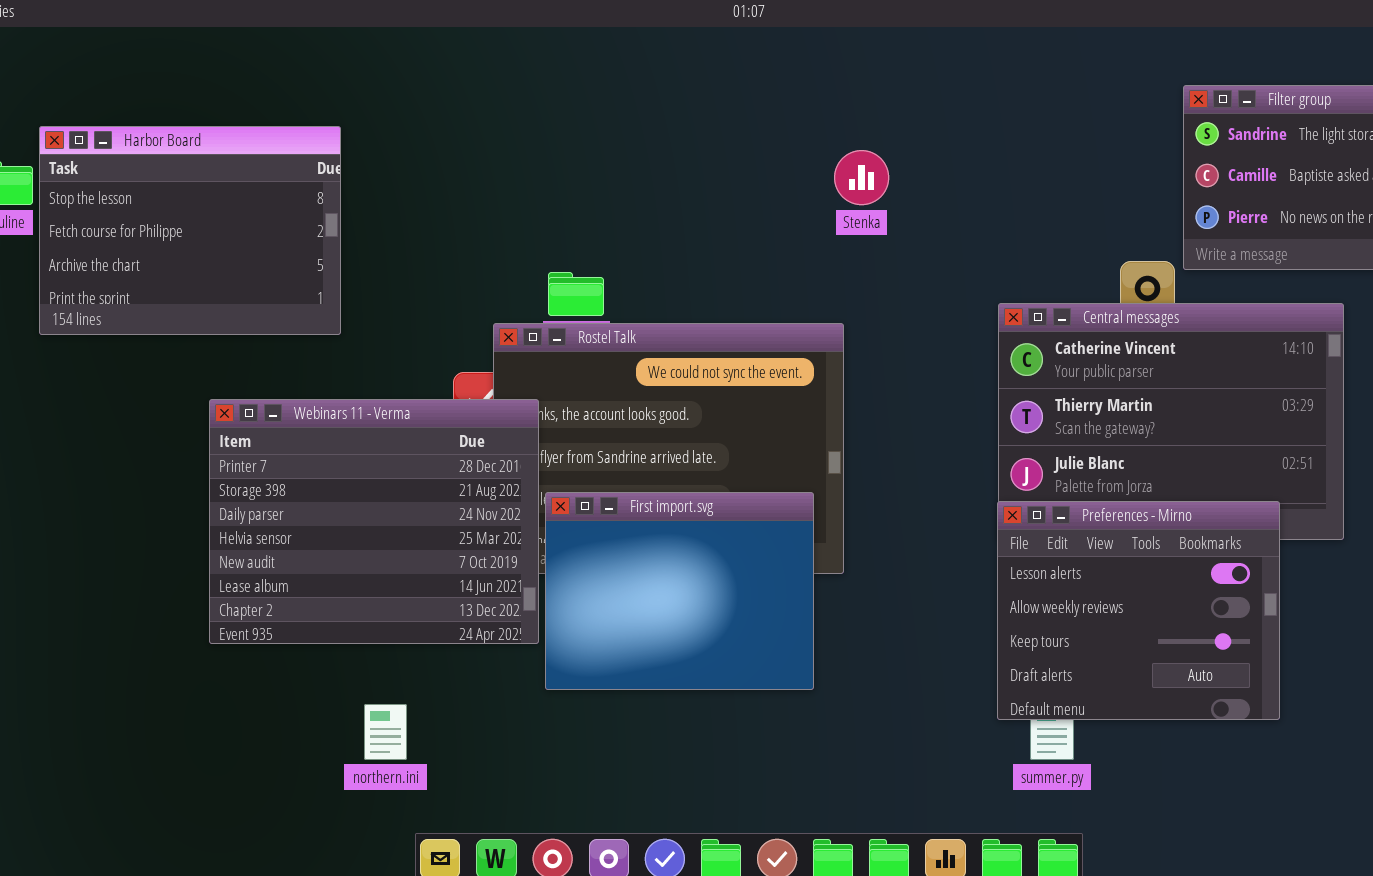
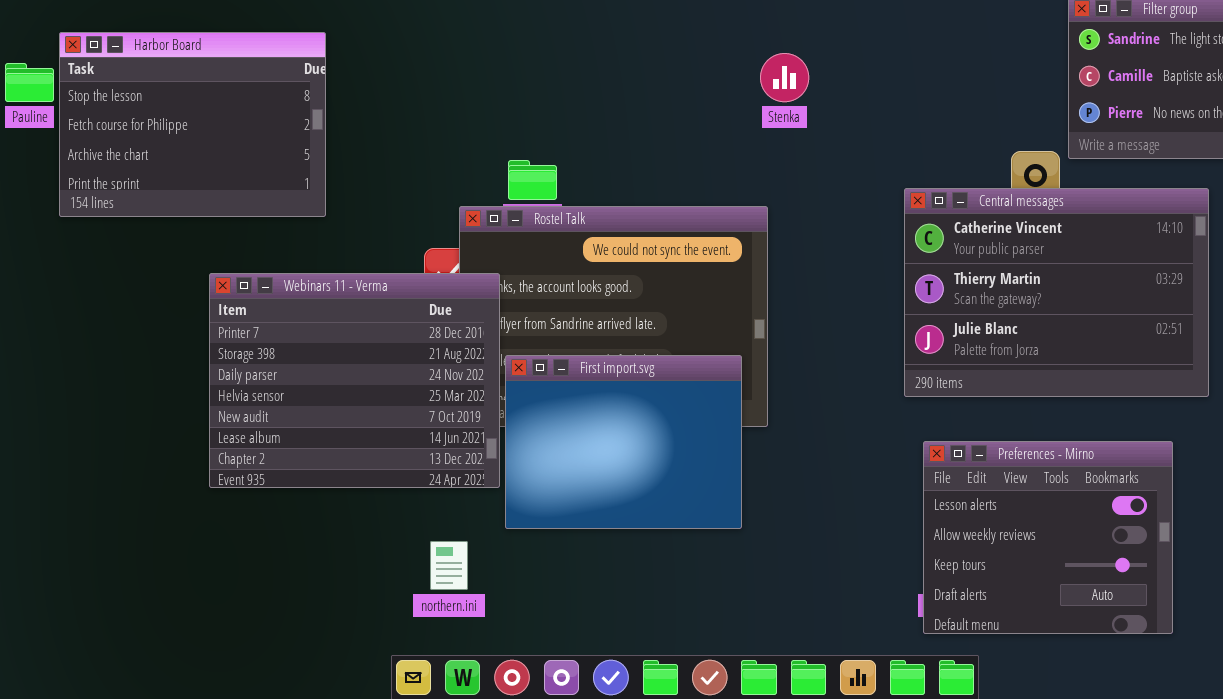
Preferences - Mirno: [997,501,1280,720] -> [923,441,1173,634], moved
northern.ini: [364,704,407,760] -> [430,541,468,590], moved

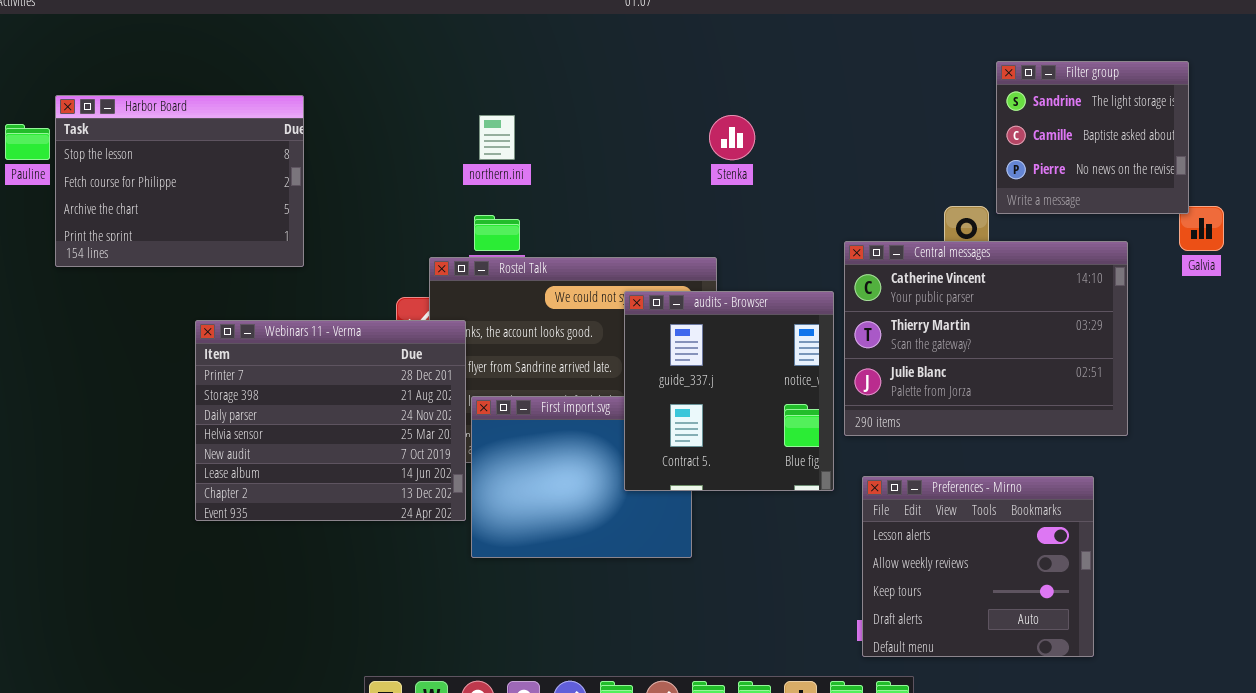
audits - Browser: none -> [624,291,834,491], opened
northern.ini: [430,541,468,590] -> [479,115,515,160], moved

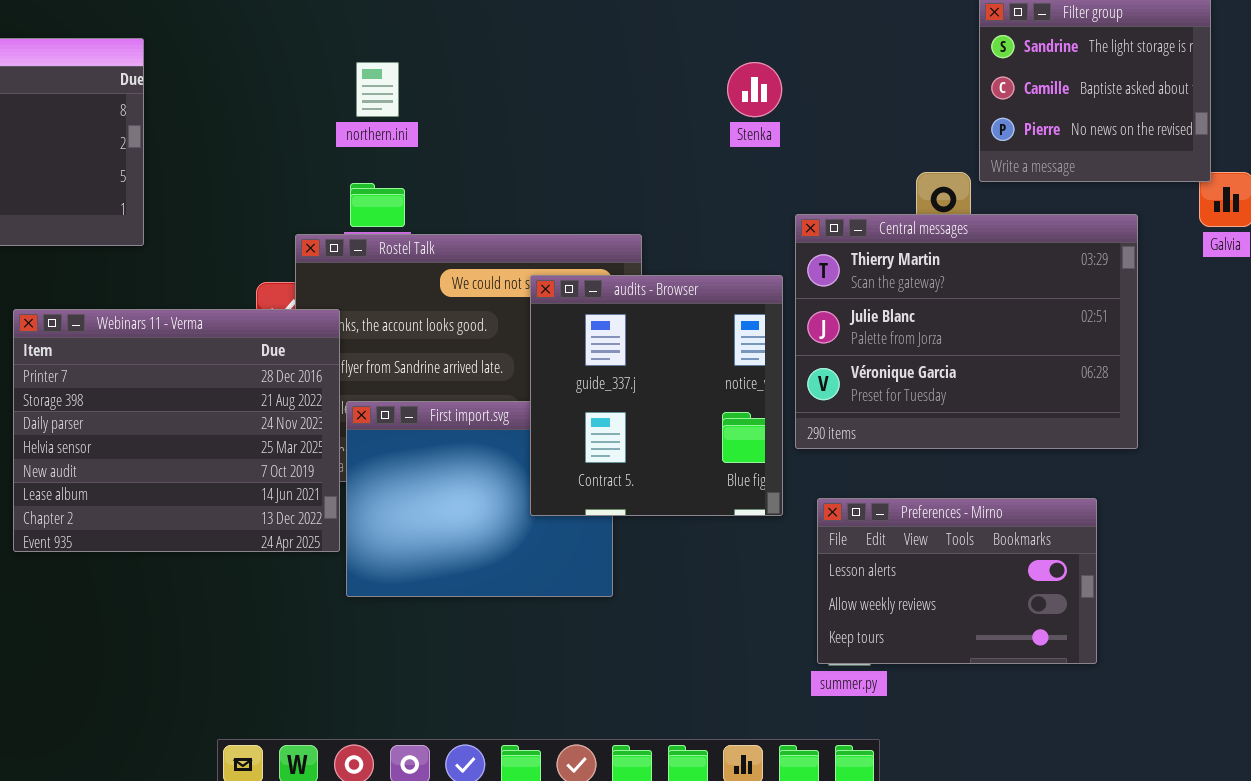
Stenka: [709,115,755,160] -> [727,62,782,117], moved
Central messages: [844,241,1128,436] -> [795,214,1138,449], scrolled down 1 row
Preferences - Mirno: [862,476,1094,657] -> [817,498,1097,664], resized

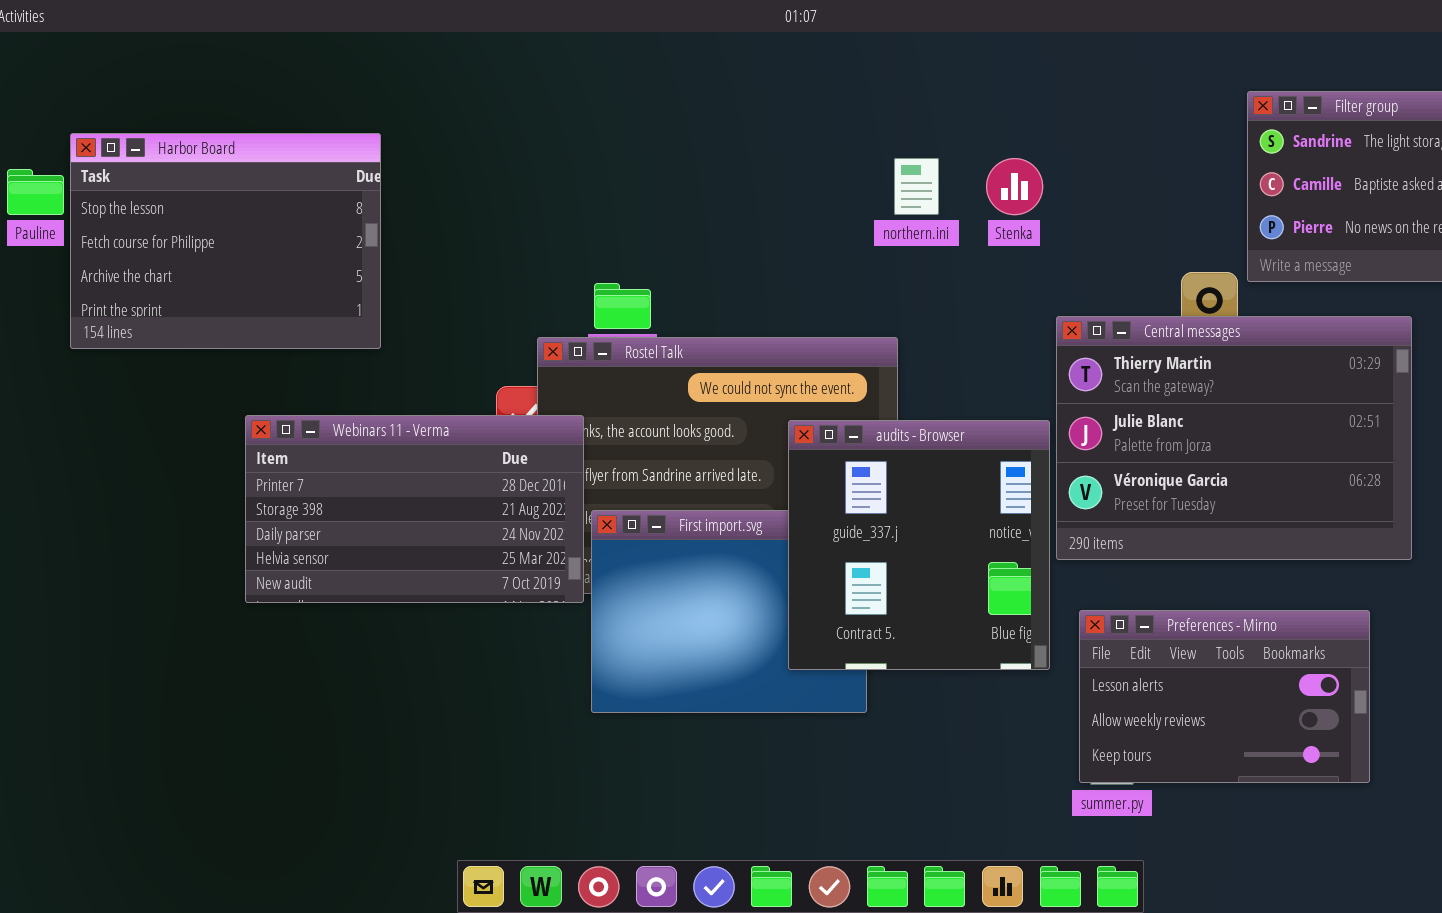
northern.ini: [356,62,399,117] -> [894,158,939,215], moved
audits - Browser: [530,275,783,516] -> [788,420,1050,670], moved
Webinars 11 - Verma: [13,309,340,552] -> [245,415,584,603], resized

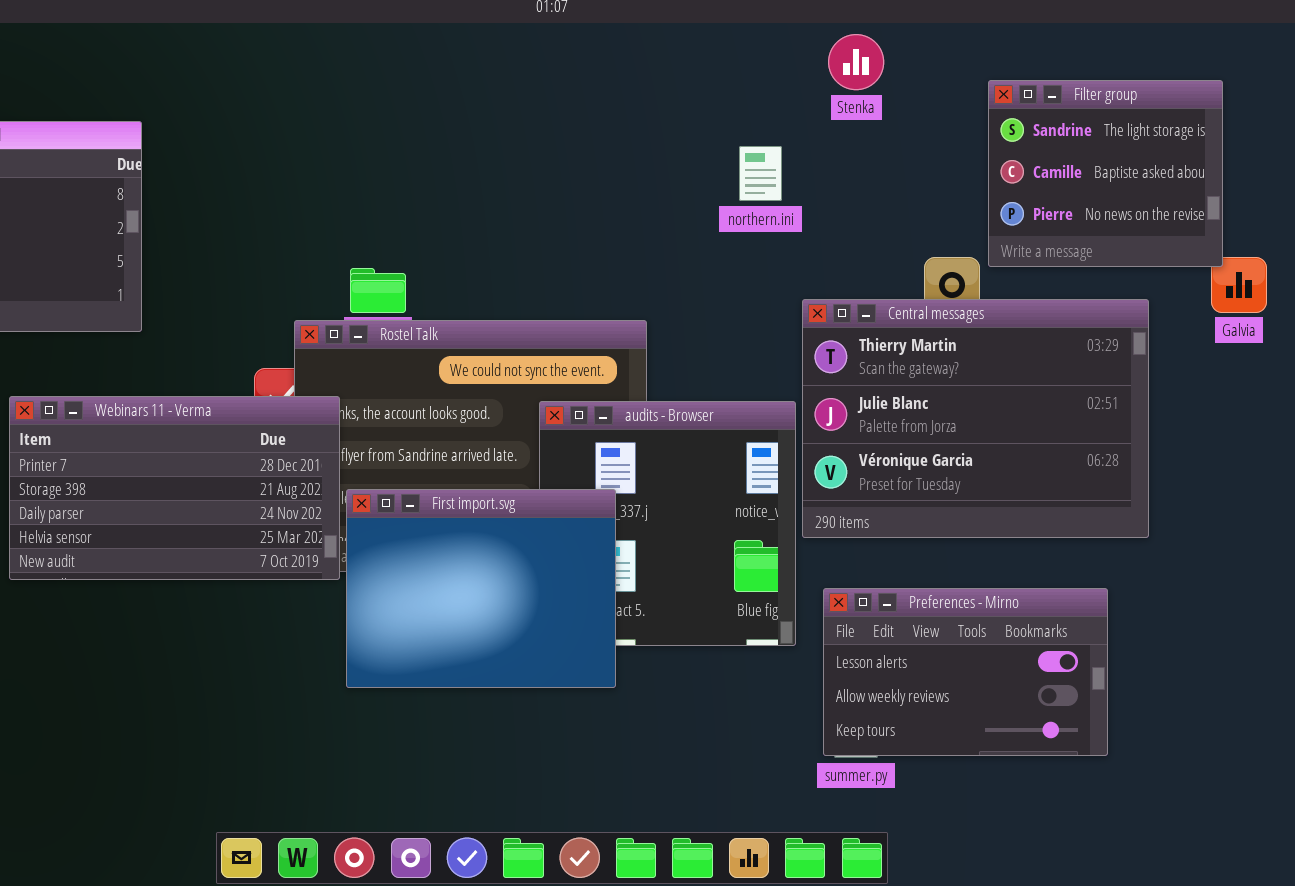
northern.ini: [894,158,939,215] -> [739,146,782,201], moved
Stenka: [986,158,1043,215] -> [828,34,884,90], moved
First import.svg: [591,510,867,713] -> [346,489,616,688], raised

